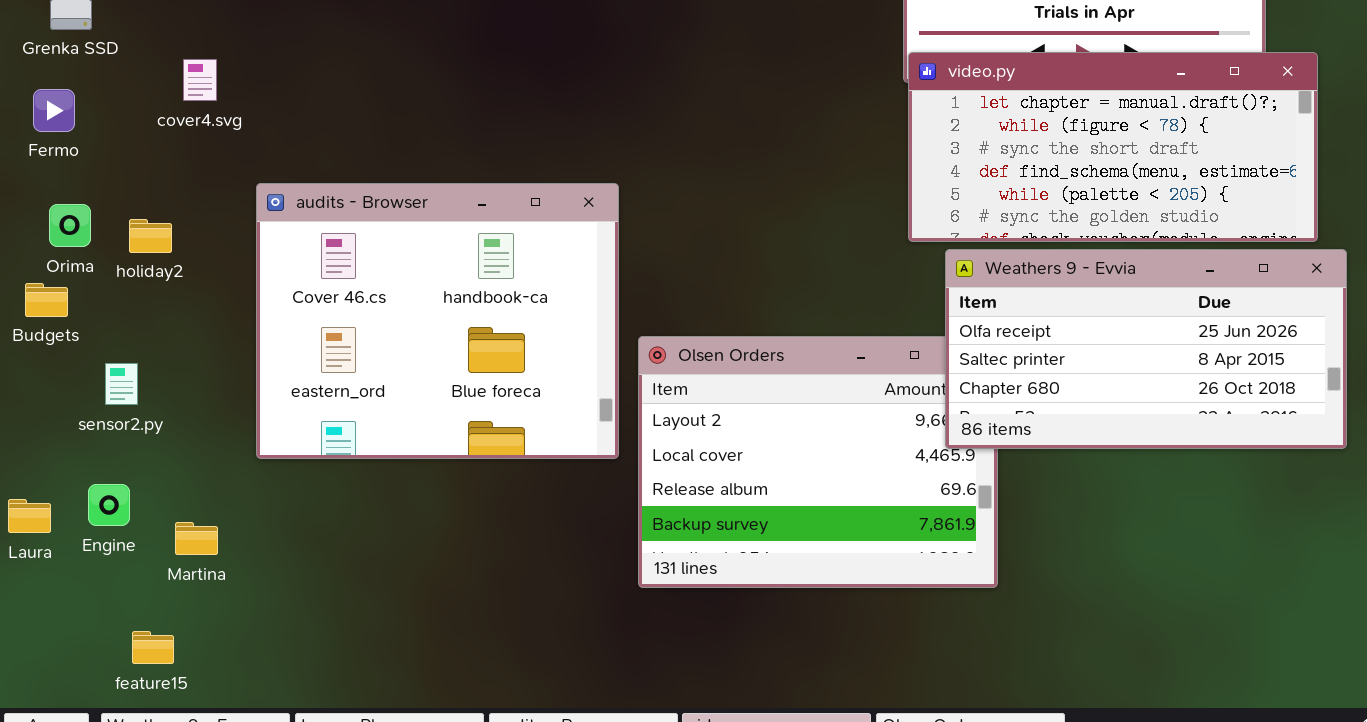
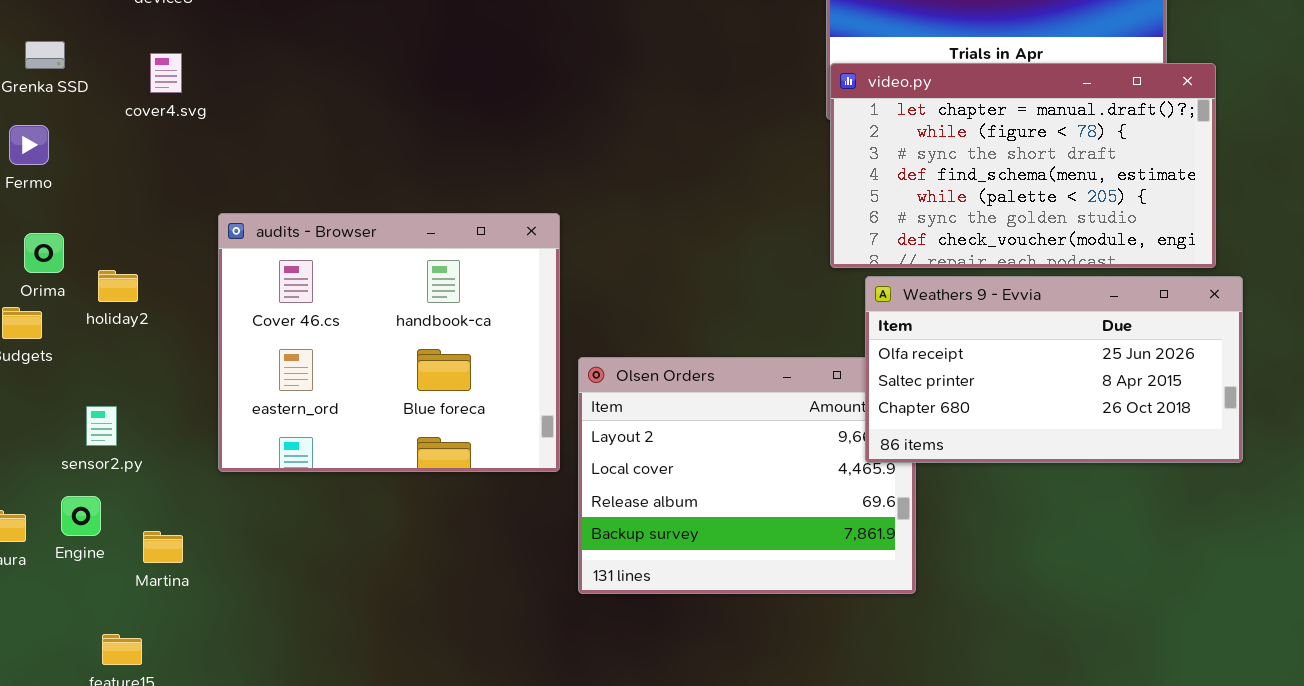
video.py: [908,52,1318,242] -> [830,63,1216,268], resized
cover4.svg: [183,59,217,101] -> [150,53,182,93], moved
holiday2: [129,219,172,253] -> [98,270,138,302], moved
sensor2.py: [105,363,138,405] -> [86,406,117,446], moved

